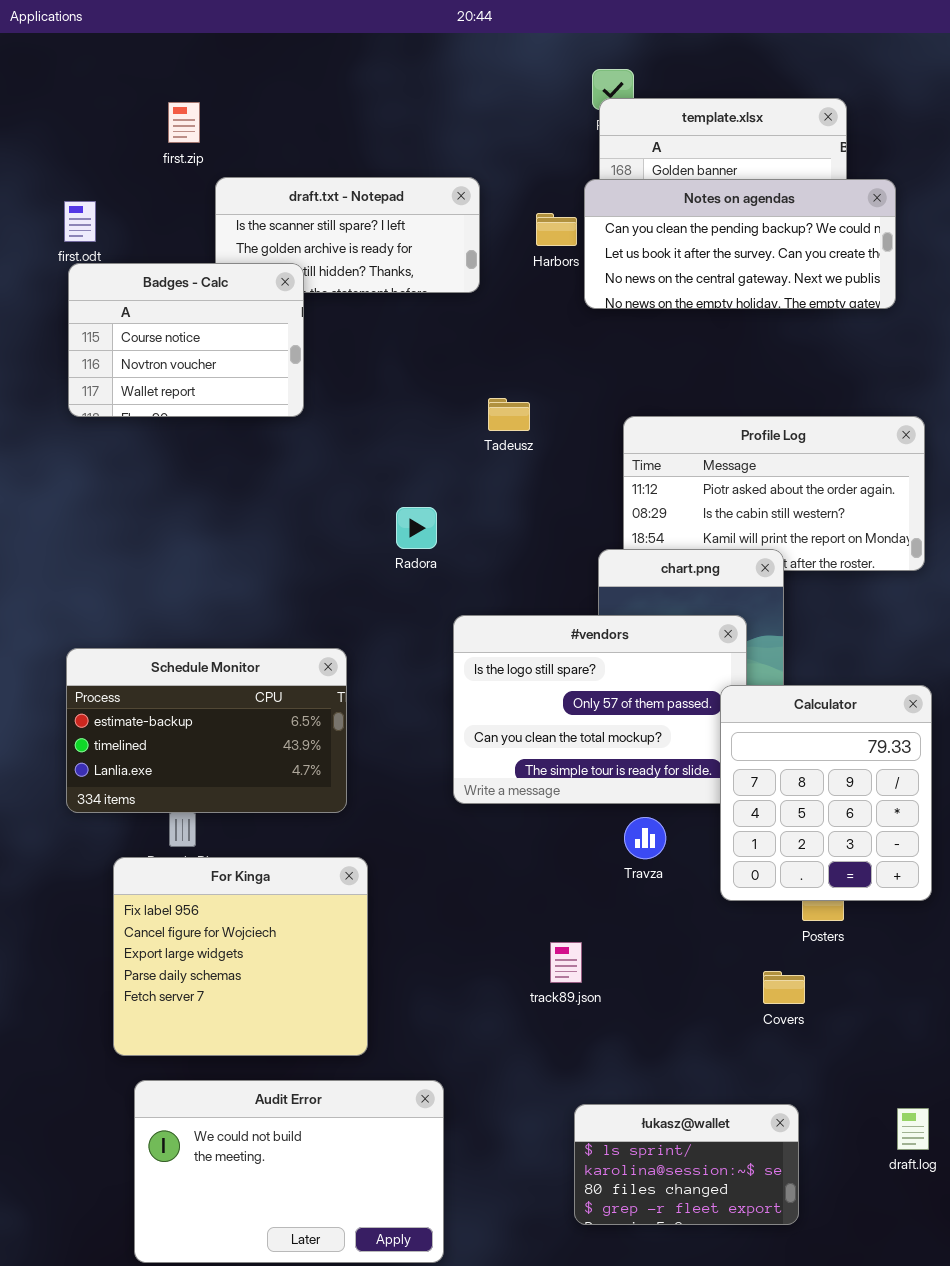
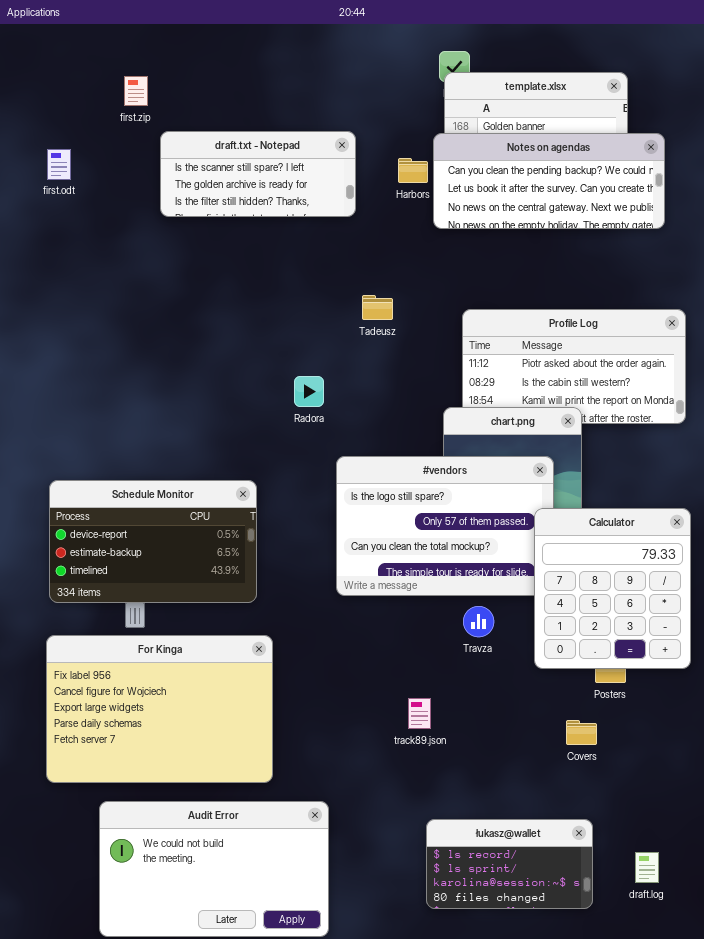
Badges - Calc: [68,263,304,417] -> none, closed
Schedule Monitor: [66,648,347,813] -> [49,480,257,603], scrolled up 1 row
For Kinga: [113,857,368,1056] -> [46,635,273,783], resized
łukasz@wallet: [574,1104,799,1225] -> [426,819,593,909], scrolled up 1 row
draft.log: [897,1108,929,1150] -> [635,852,659,883], moved

